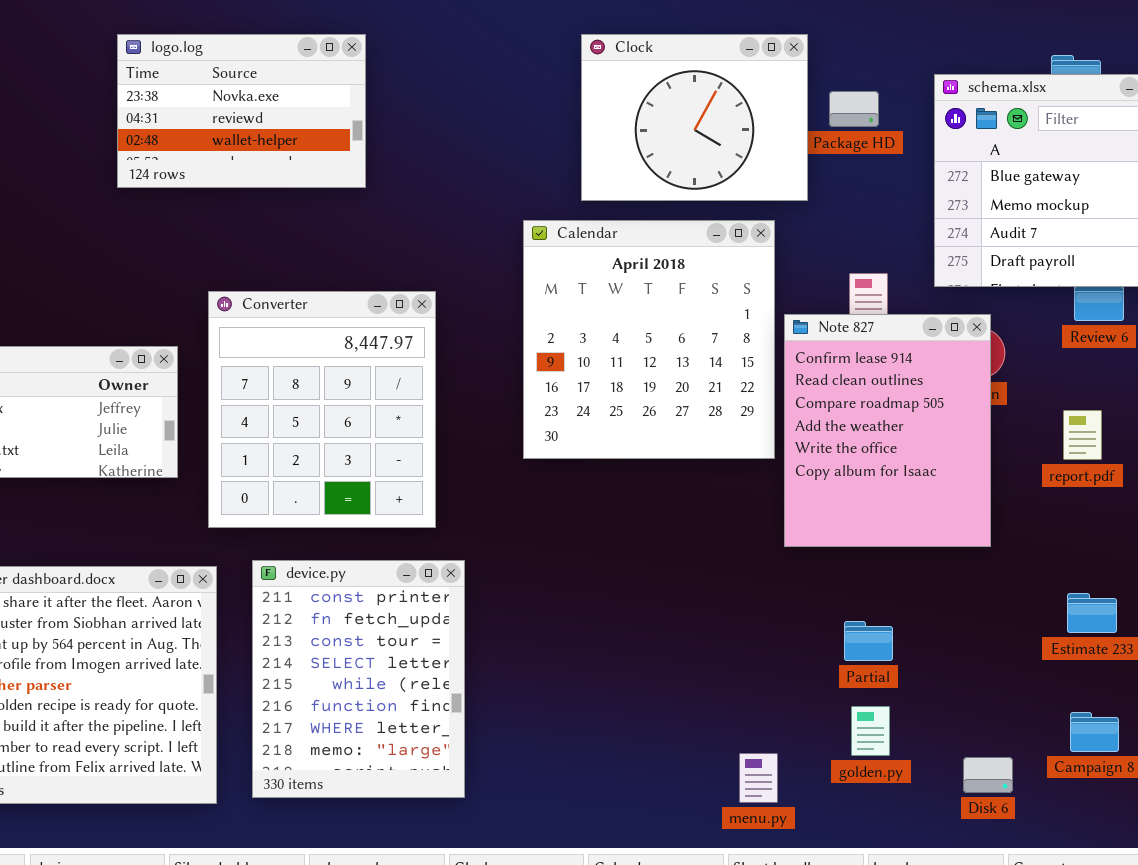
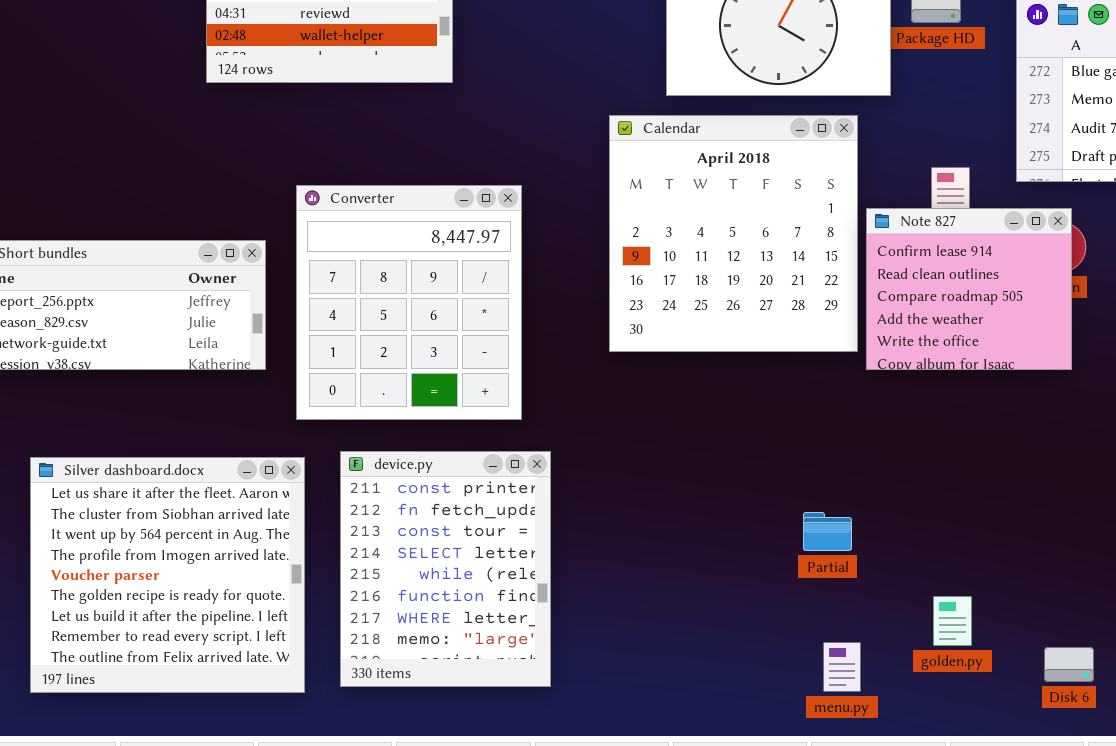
Note 827: [784,314,991,547] -> [866,208,1072,370], resized
Partial: [844,621,893,661] -> [803,512,852,551], moved

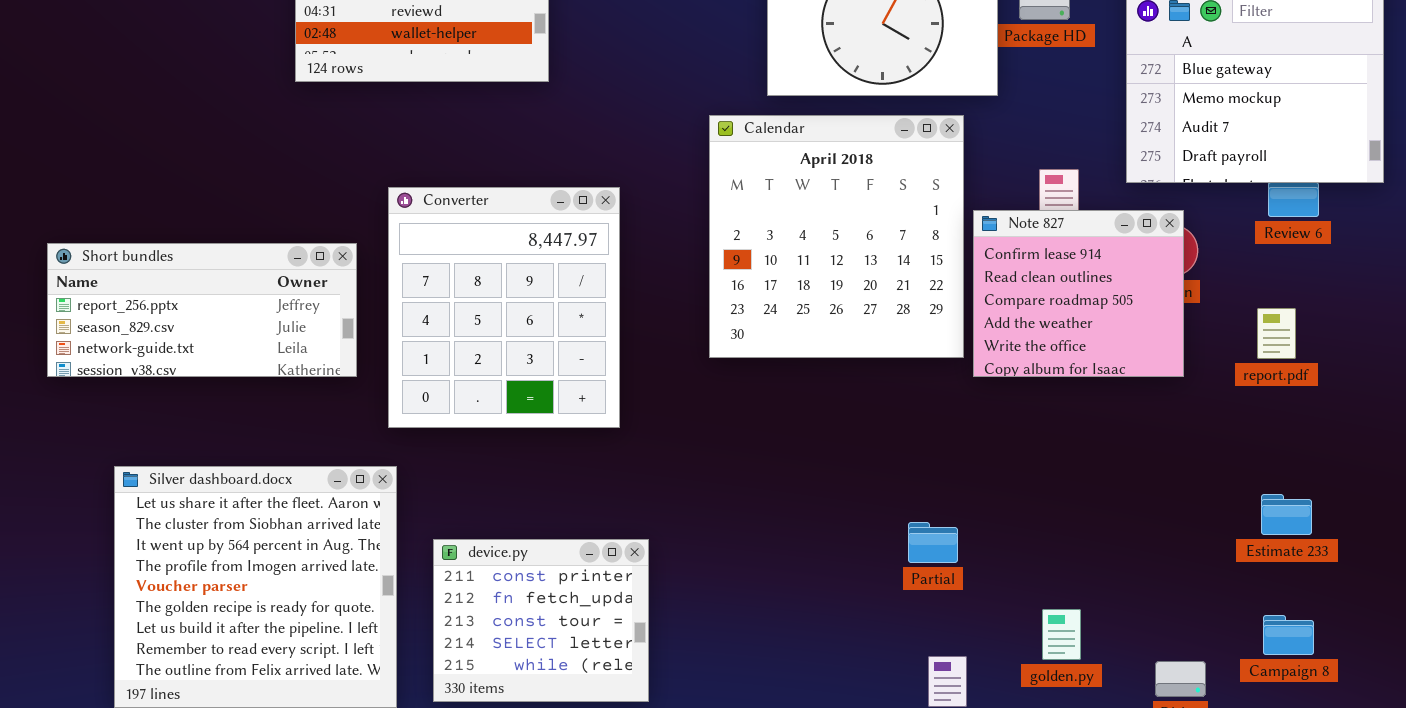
device.py: [340,451,551,687] -> [433,539,649,702], resized

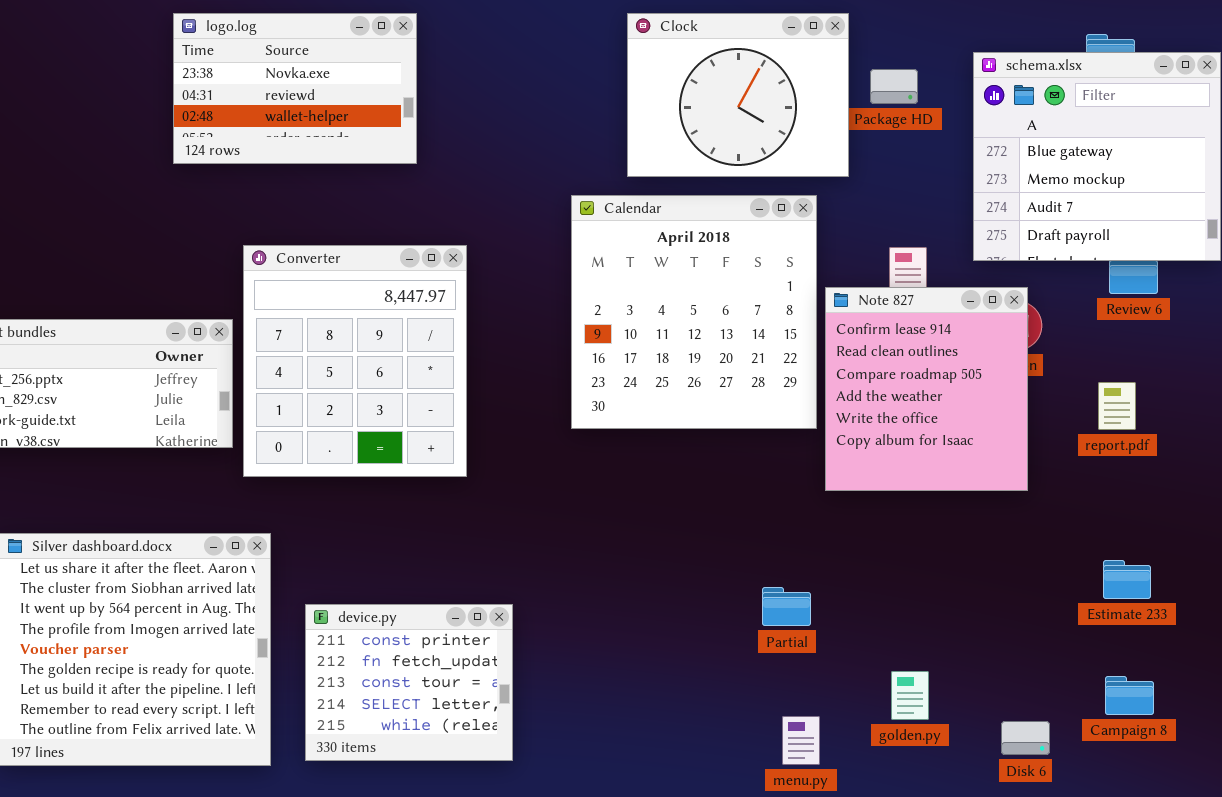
Converter: [388,187,620,428] -> [243,245,467,477], moved
Note 827: [973,210,1184,377] -> [825,287,1028,491], resized

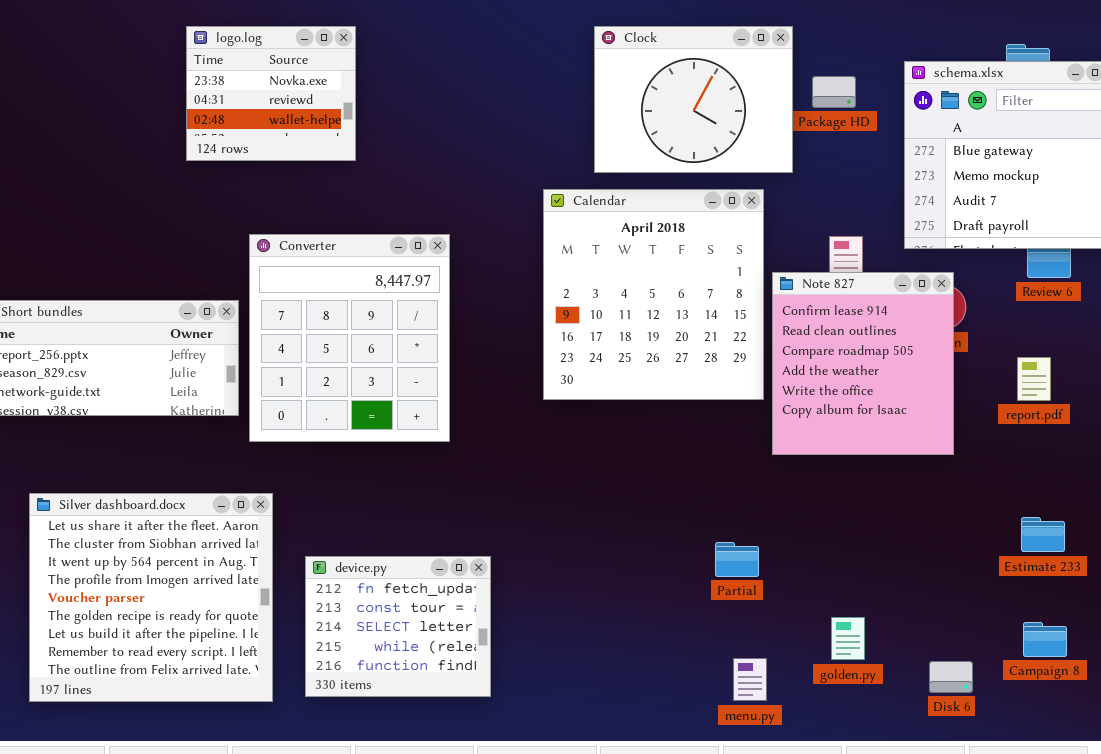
logo.log: [173,13,417,164] -> [186,26,356,161], resized
device.py: [305,604,513,761] -> [305,556,491,697], scrolled down 1 row

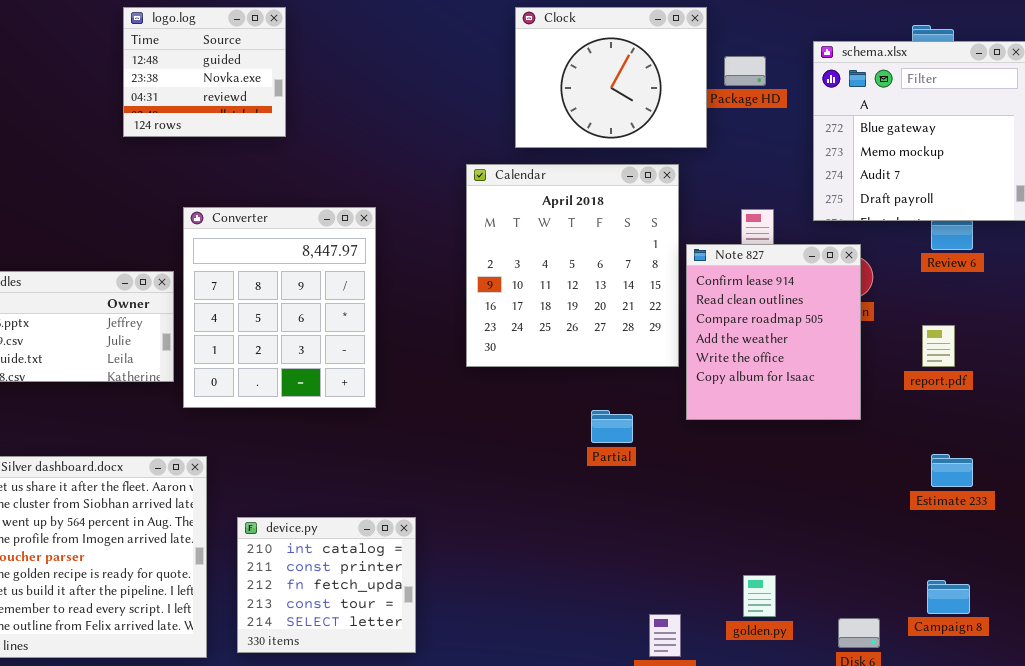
logo.log: [186,26,356,161] -> [123,7,286,137], scrolled up 1 row
Estimate 233: [1021,517,1065,552] -> [931,454,973,487], moved
Partial: [715,542,759,577] -> [591,410,633,443], moved
device.py: [305,556,491,697] -> [237,517,416,653], scrolled up 2 rows

